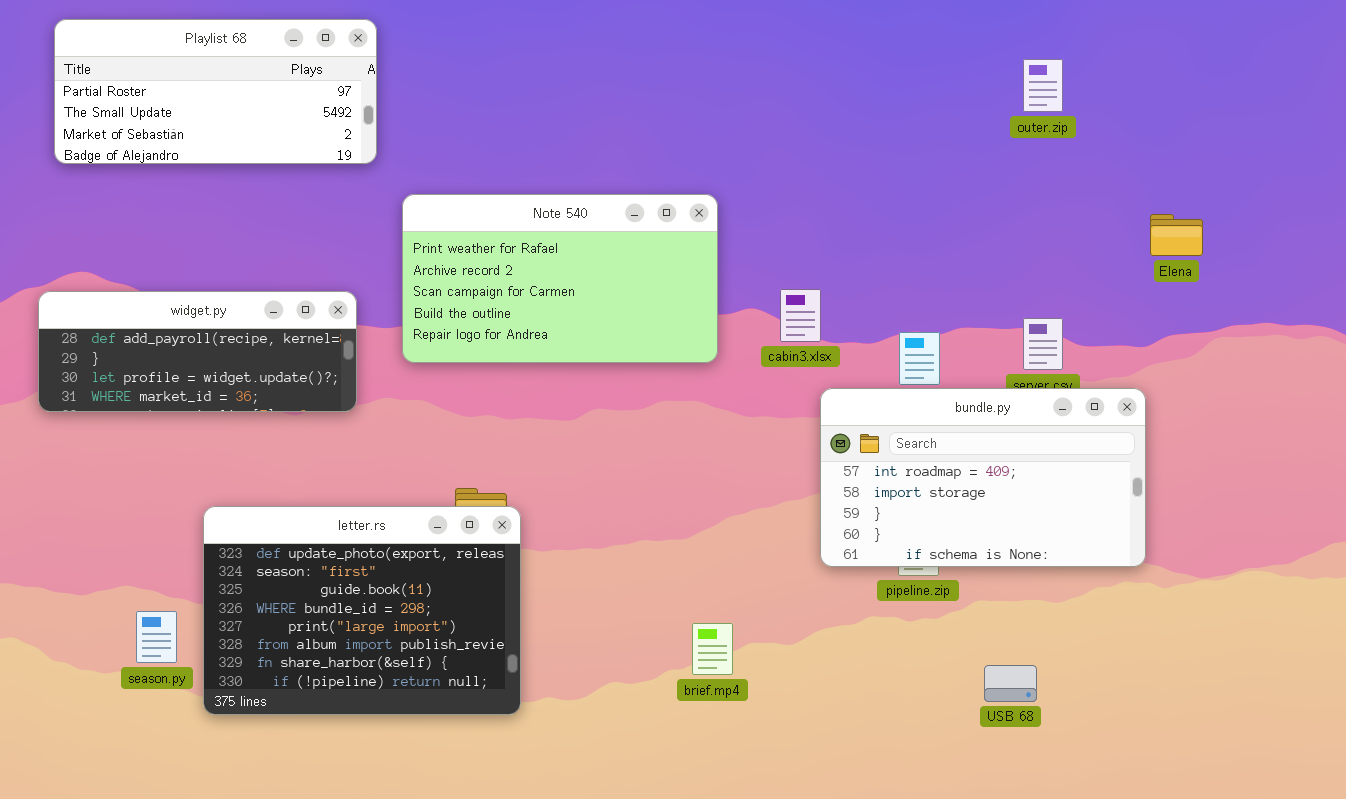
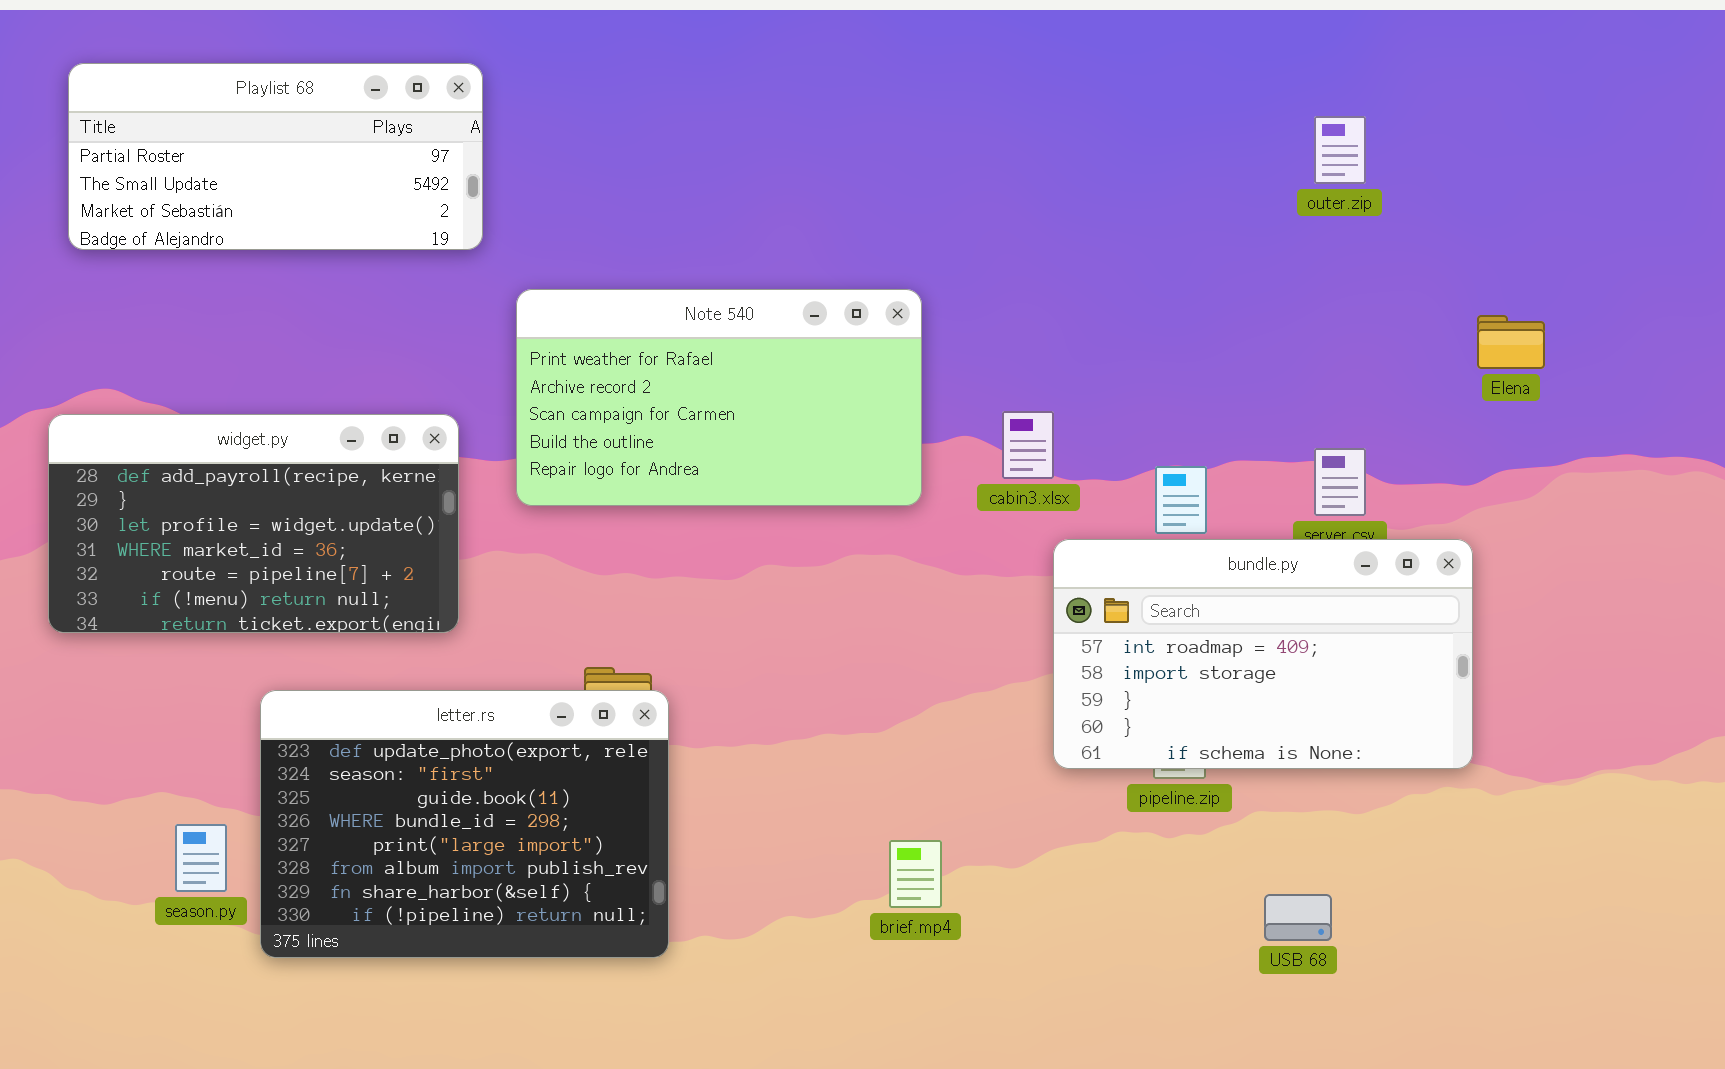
widget.py: [38,291,357,412] -> [48,414,459,633], resized

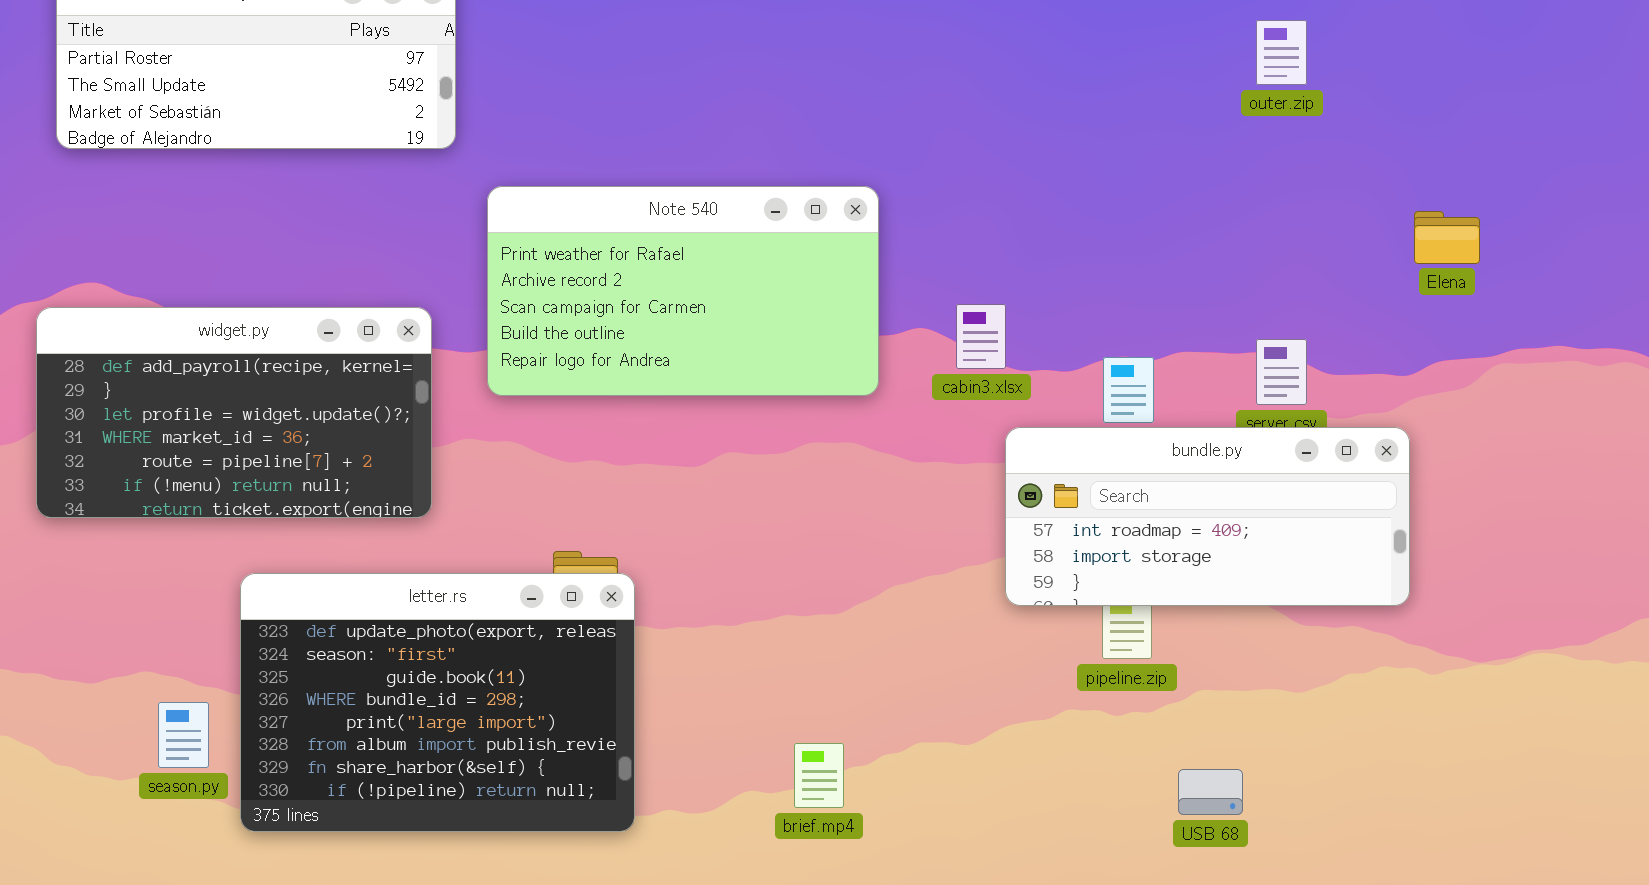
bundle.py: [1053,539,1473,769] -> [1005,427,1410,606], resized
brief.mp4: [889,840,942,908] -> [794,743,844,808], moved
USB 68: [1264,894,1332,941] -> [1178,769,1243,815], moved

